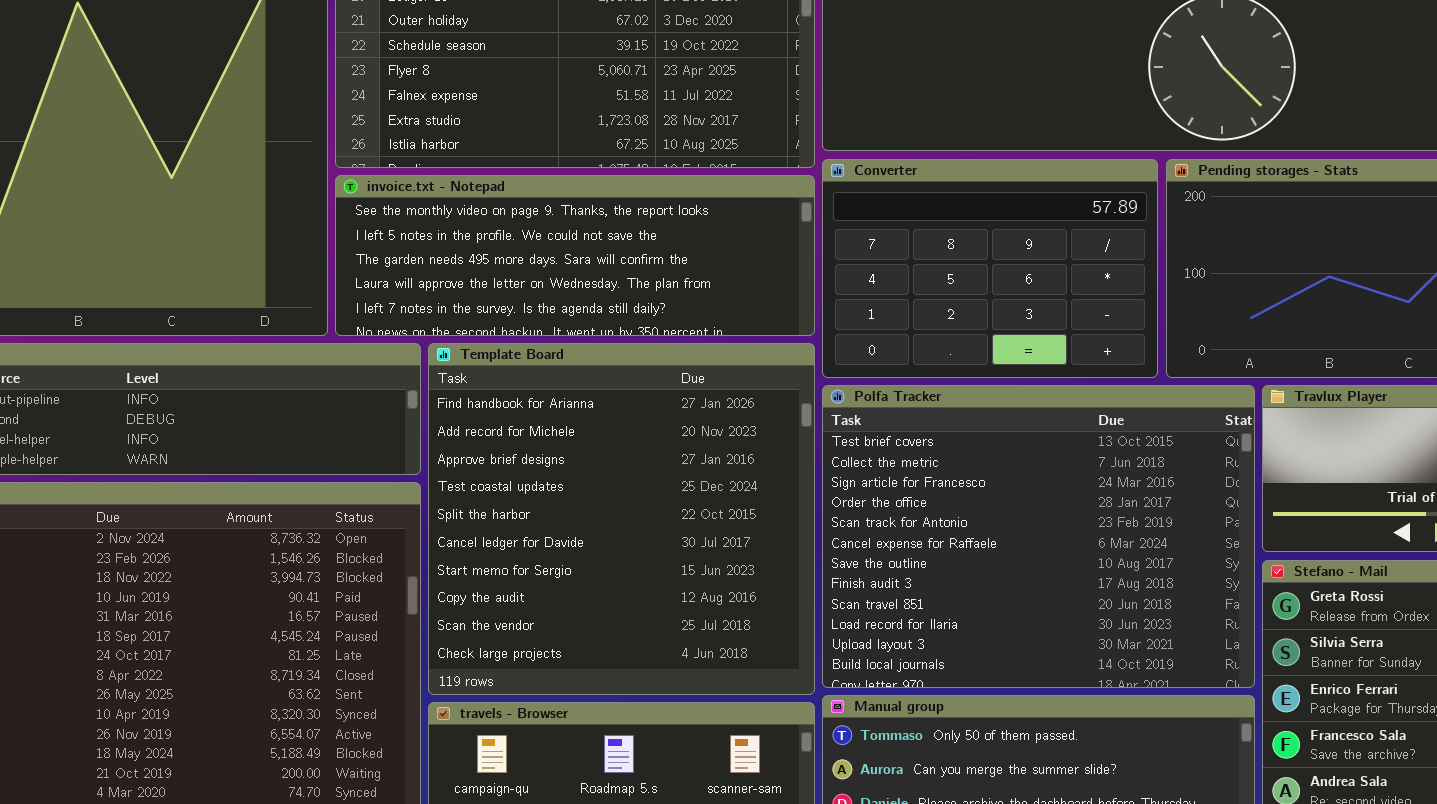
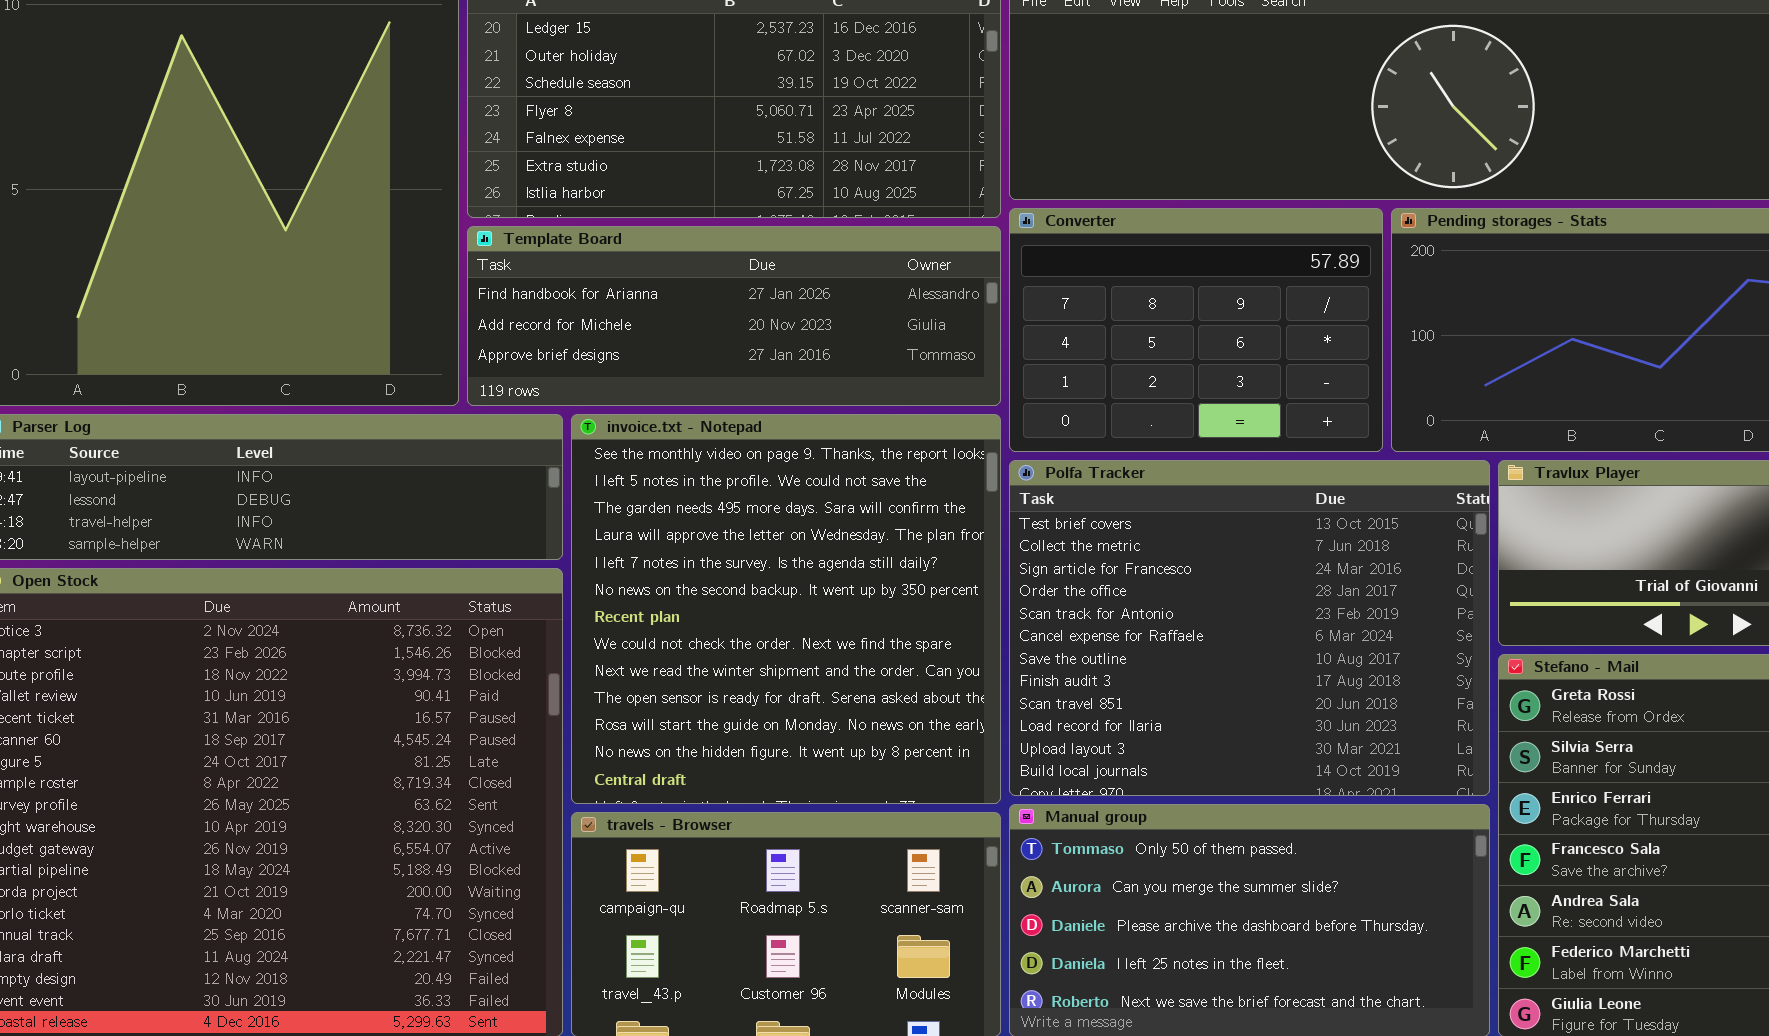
invoice.txt - Notepad: [335,175,815,336] -> [571,414,1001,804], moved, resized
Template Board: [428,343,815,695] -> [467,226,1001,406], moved, resized

